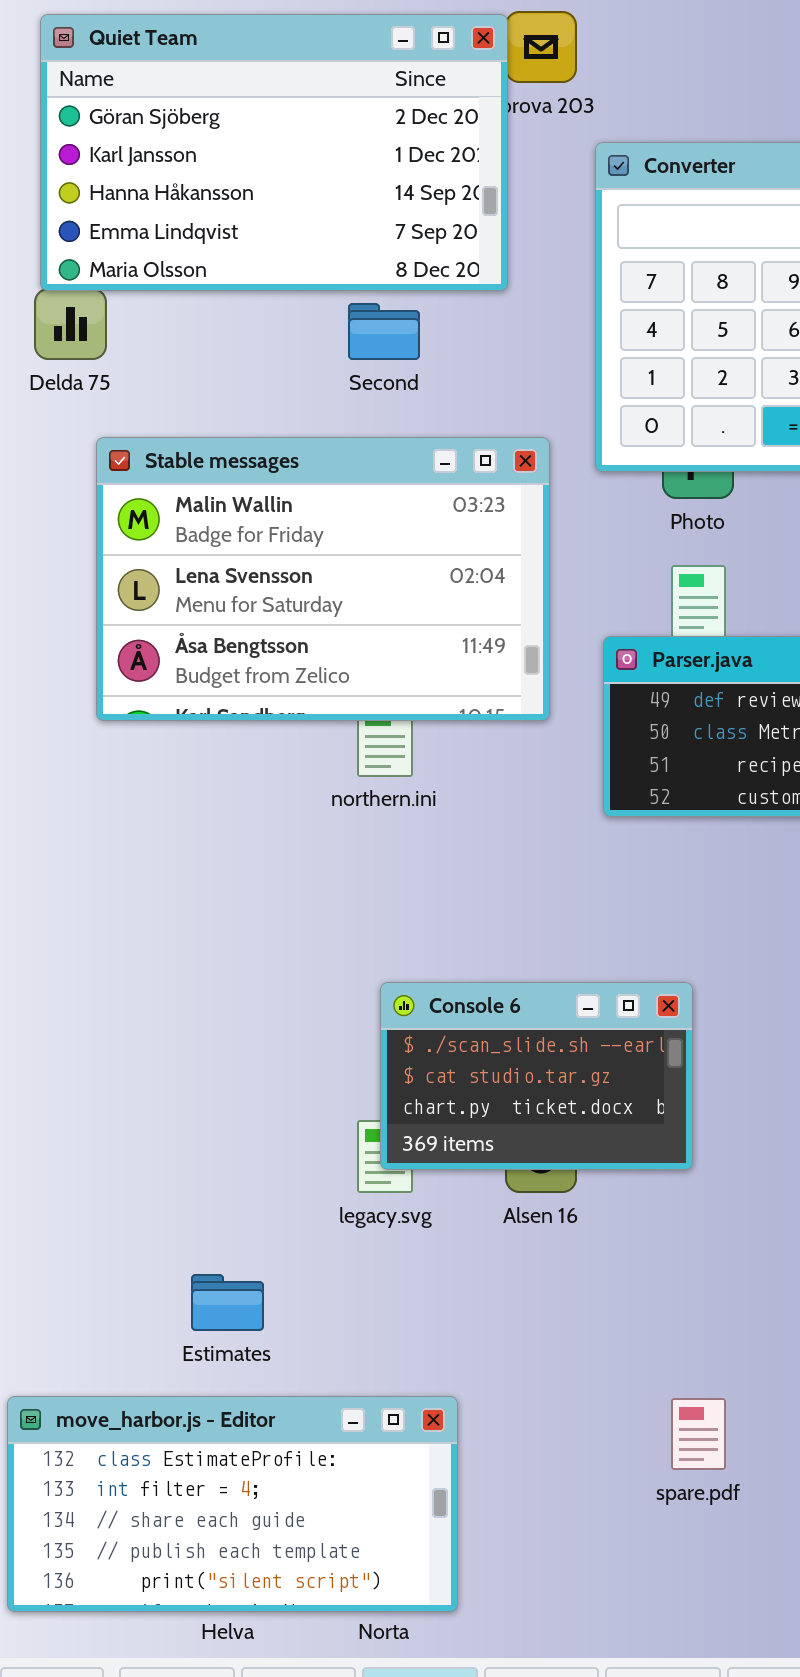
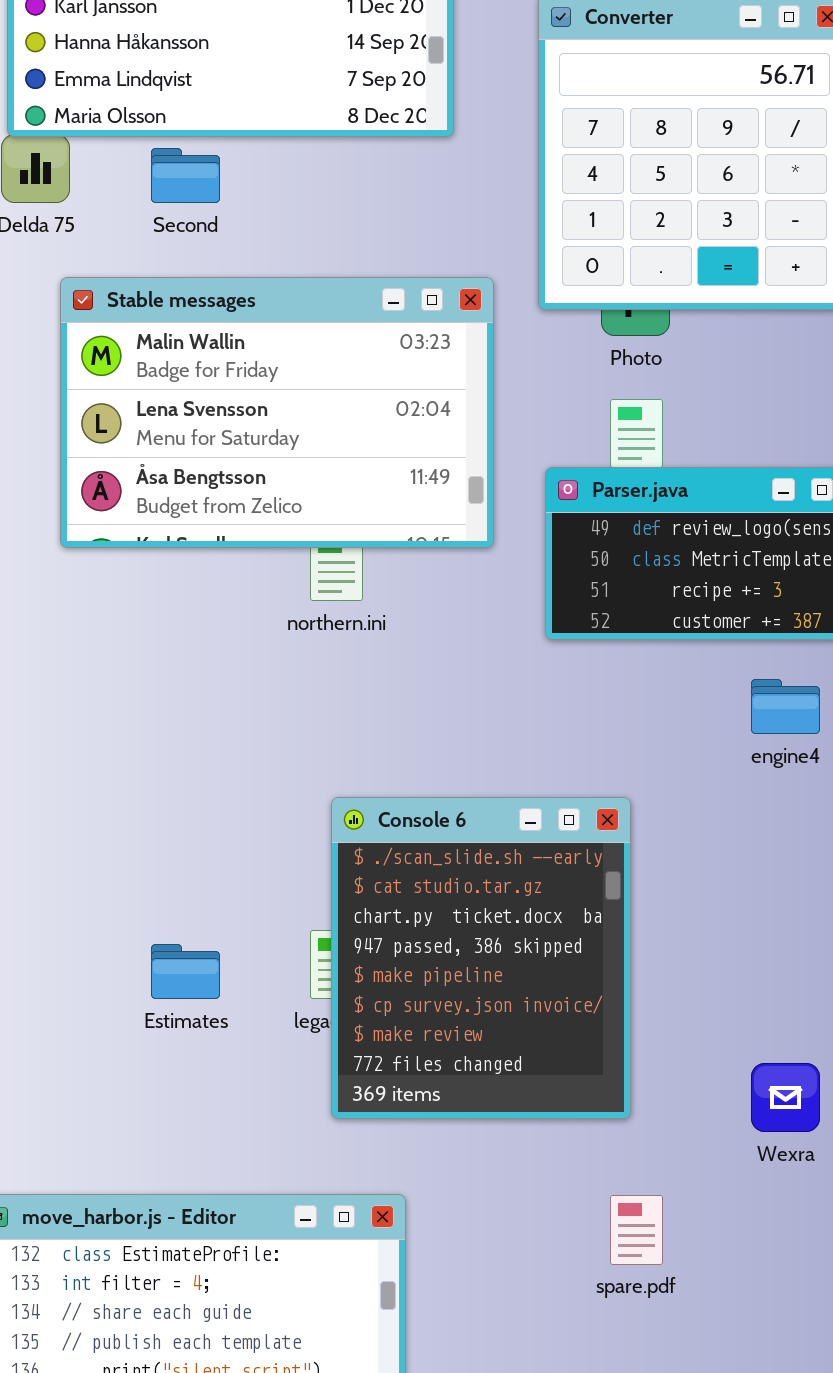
Second: [348,303,420,360] -> [151,148,220,203], moved
Console 6: [380,982,693,1170] -> [331,797,631,1119], resized
Estimates: [191,1274,264,1331] -> [151,944,220,999], moved

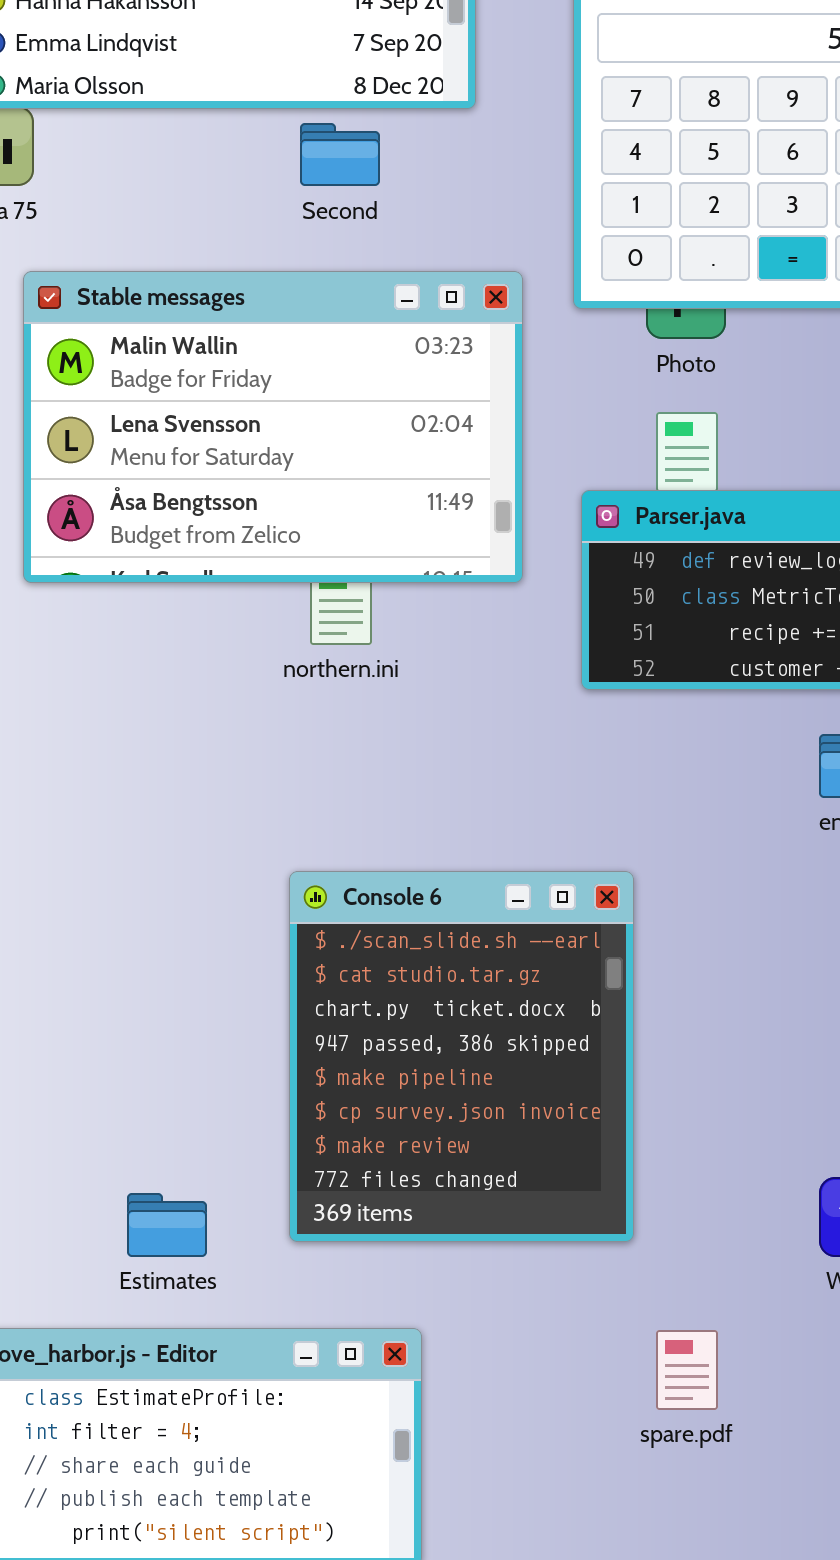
Second: [151,148,220,203] -> [300,123,380,186], moved
Console 6: [331,797,631,1119] -> [289,871,634,1242], moved
Estimates: [151,944,220,999] -> [127,1193,207,1257], moved

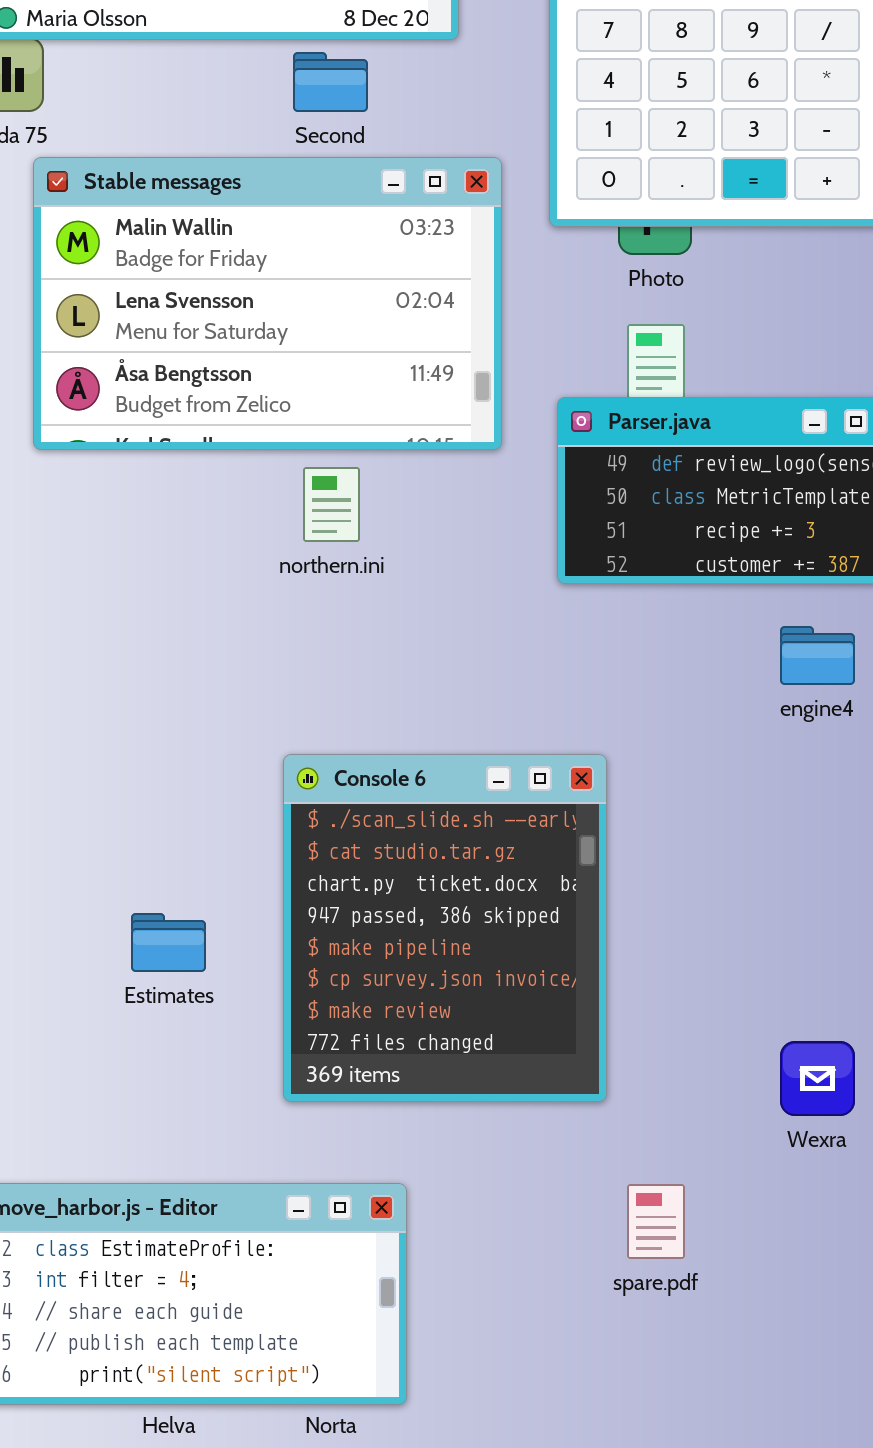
Stable messages: [23,271,523,583] -> [33,157,502,450], moved
Estimates: [127,1193,207,1257] -> [131,913,206,972], moved

